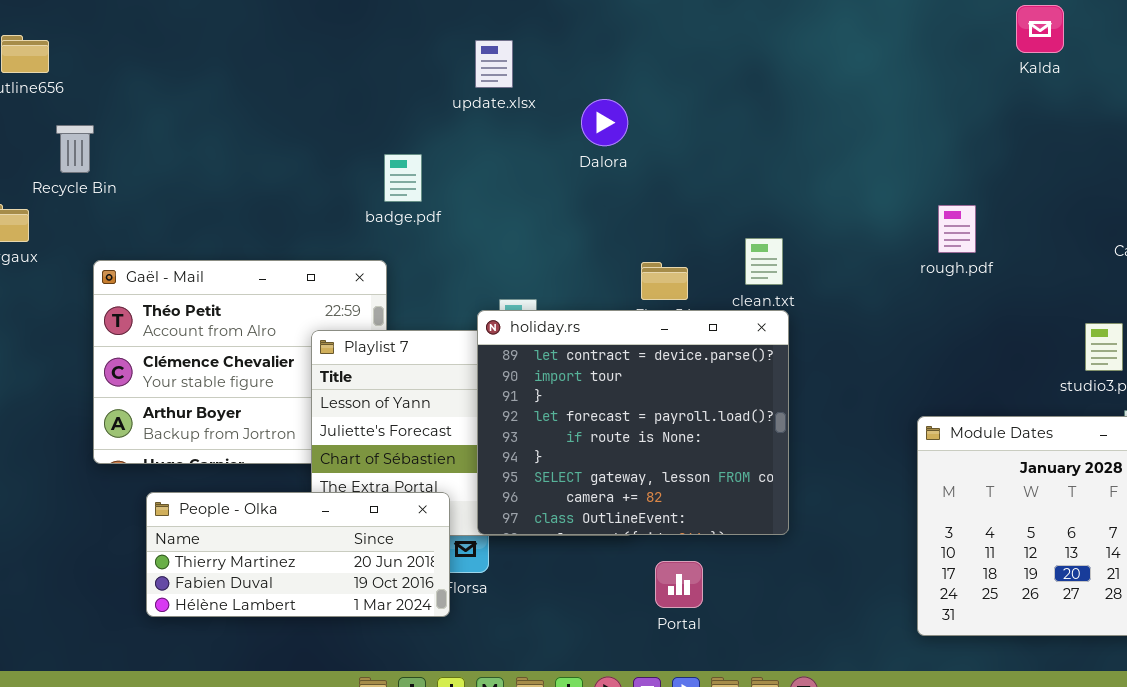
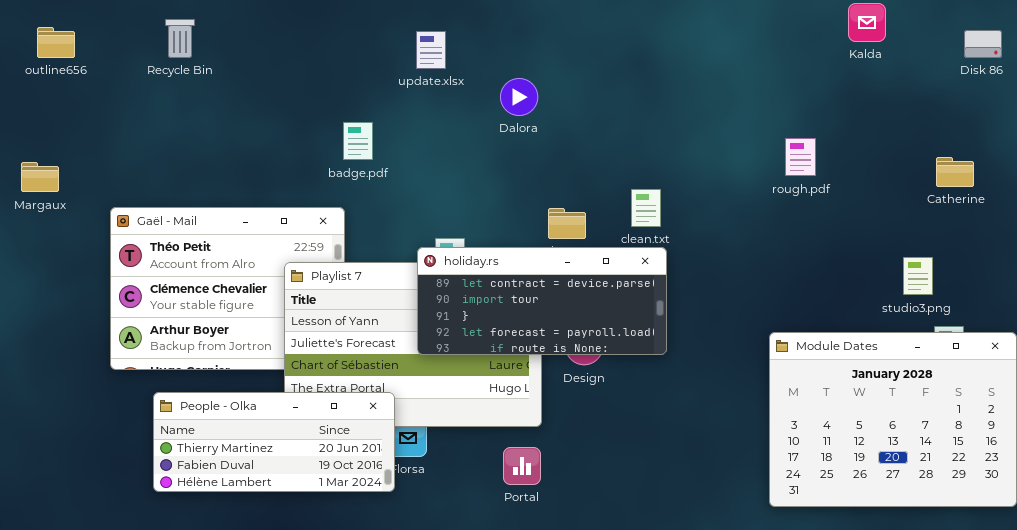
Recycle Bin: [56,125,94,173] -> [165,19,195,58], moved
rough.pdf: [938,205,976,253] -> [785,138,816,176], moved
holiday.rs: [477,310,789,535] -> [417,247,667,355], resized
Portal: [655,561,703,608] -> [503,447,541,485], moved

